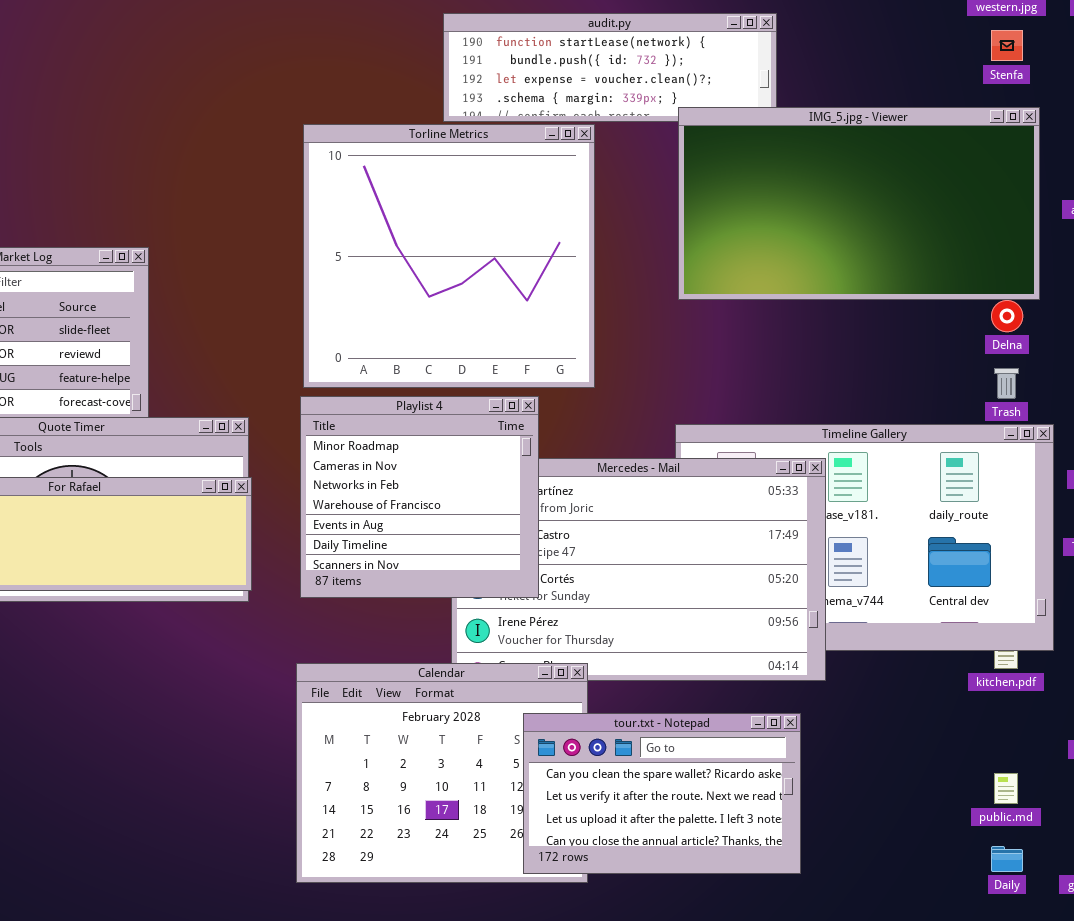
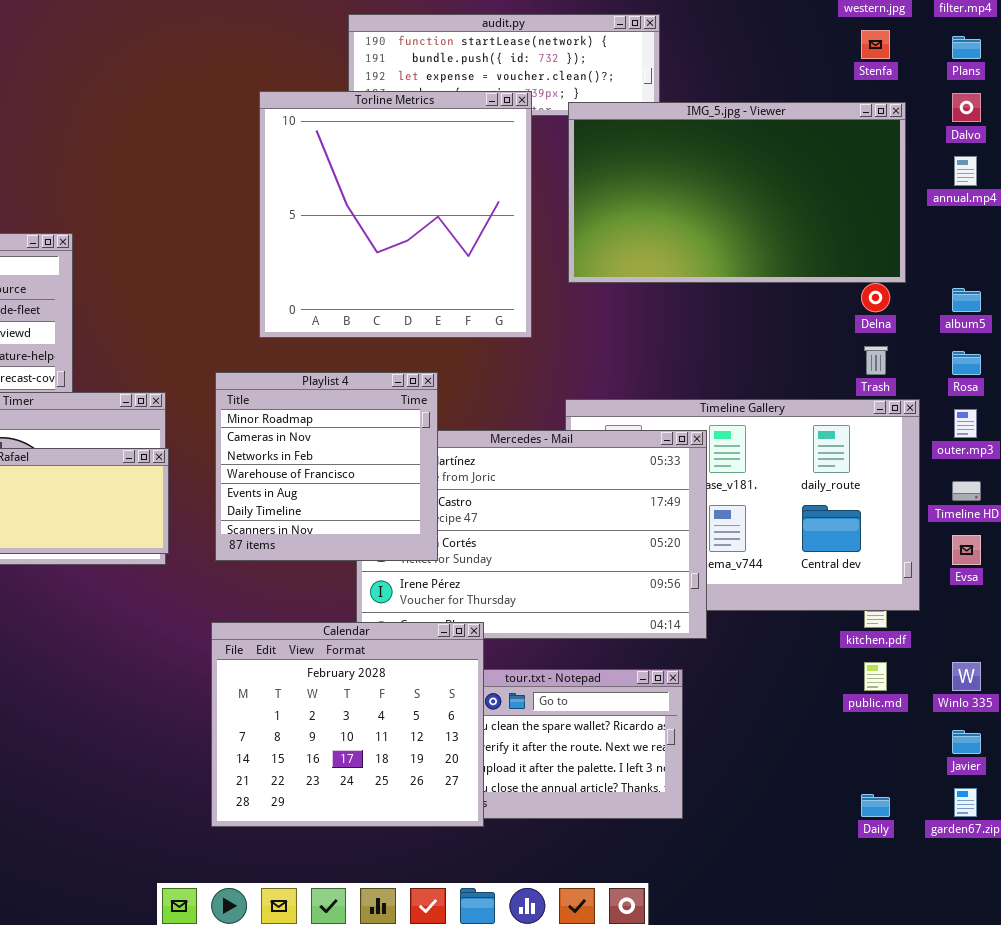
Torline Metrics: [303,124,595,388] -> [259,91,532,338], moved
Calendar: [296,663,588,883] -> [211,622,484,827], raised
public.md: [994,773,1018,804] -> [864,662,887,691], moved

